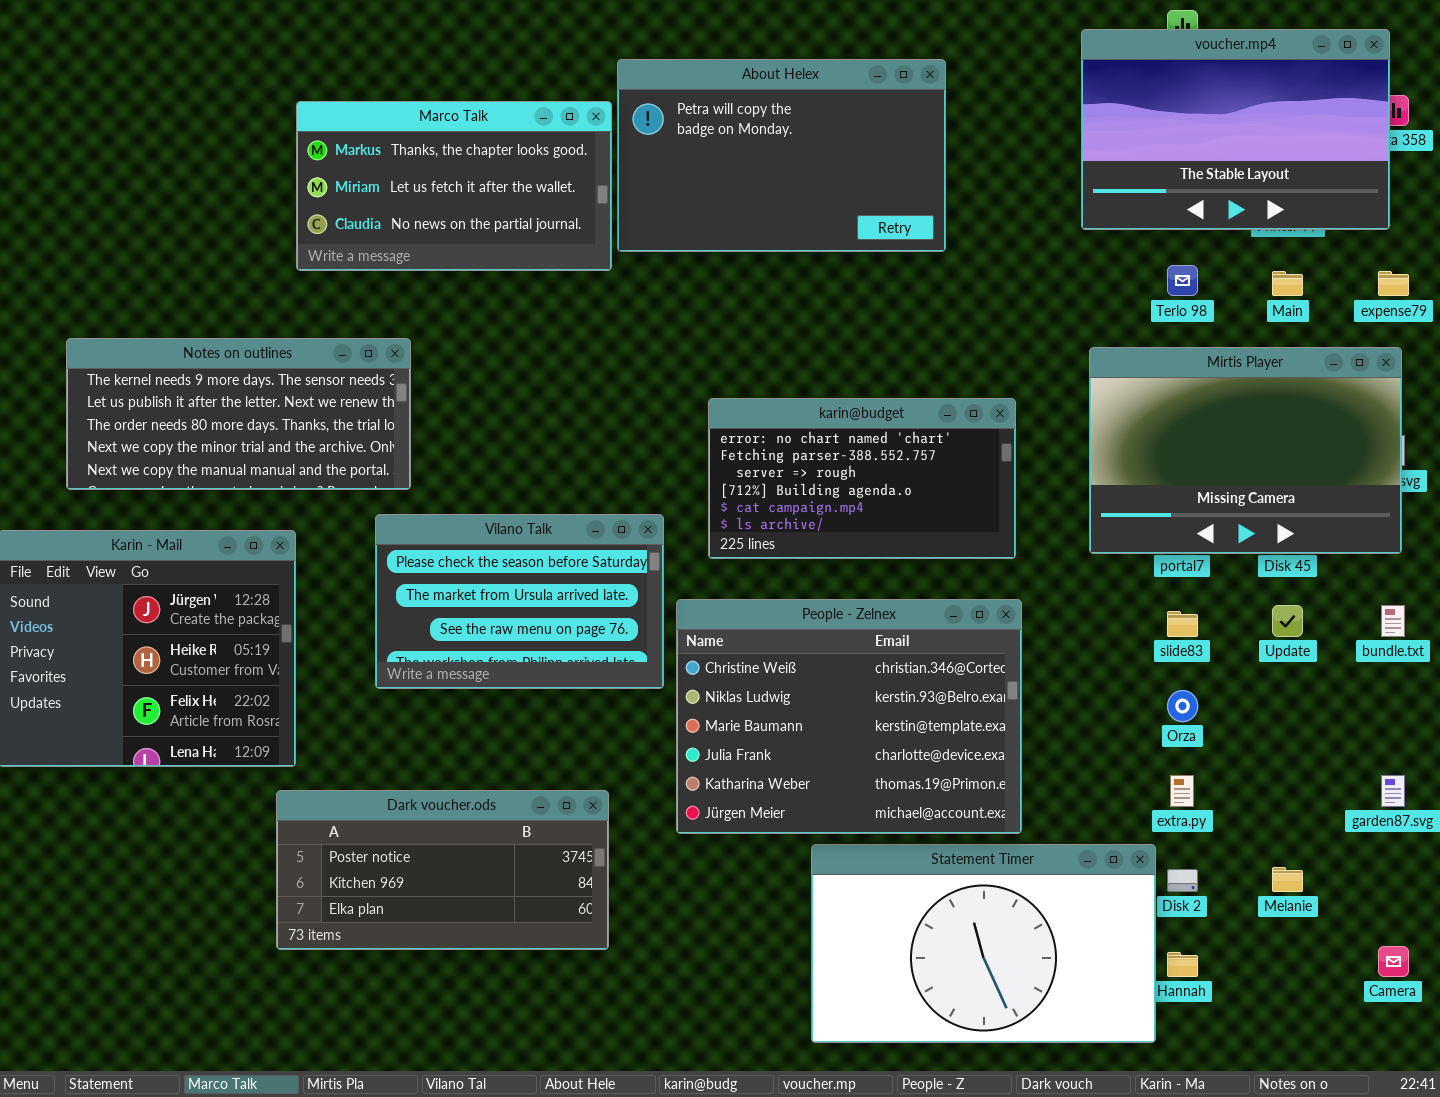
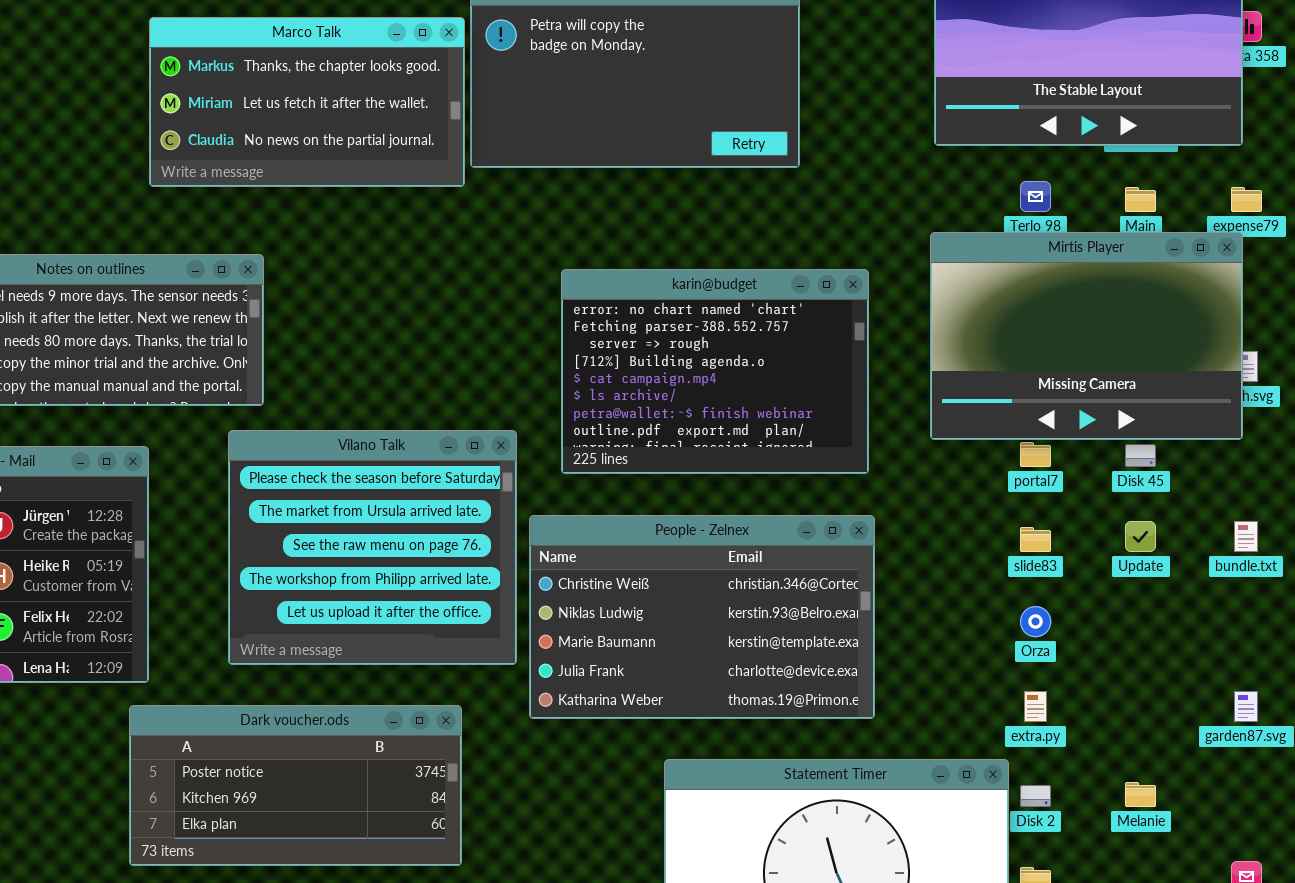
Mirtis Player: [1089,347,1402,554] -> [930,232,1243,440], moved
karin@budget: [708,398,1016,559] -> [561,269,869,474], resized
Vilano Talk: [375,514,664,689] -> [228,430,517,665], resized
People - Zelnex: [676,599,1022,834] -> [529,515,875,719], resized

